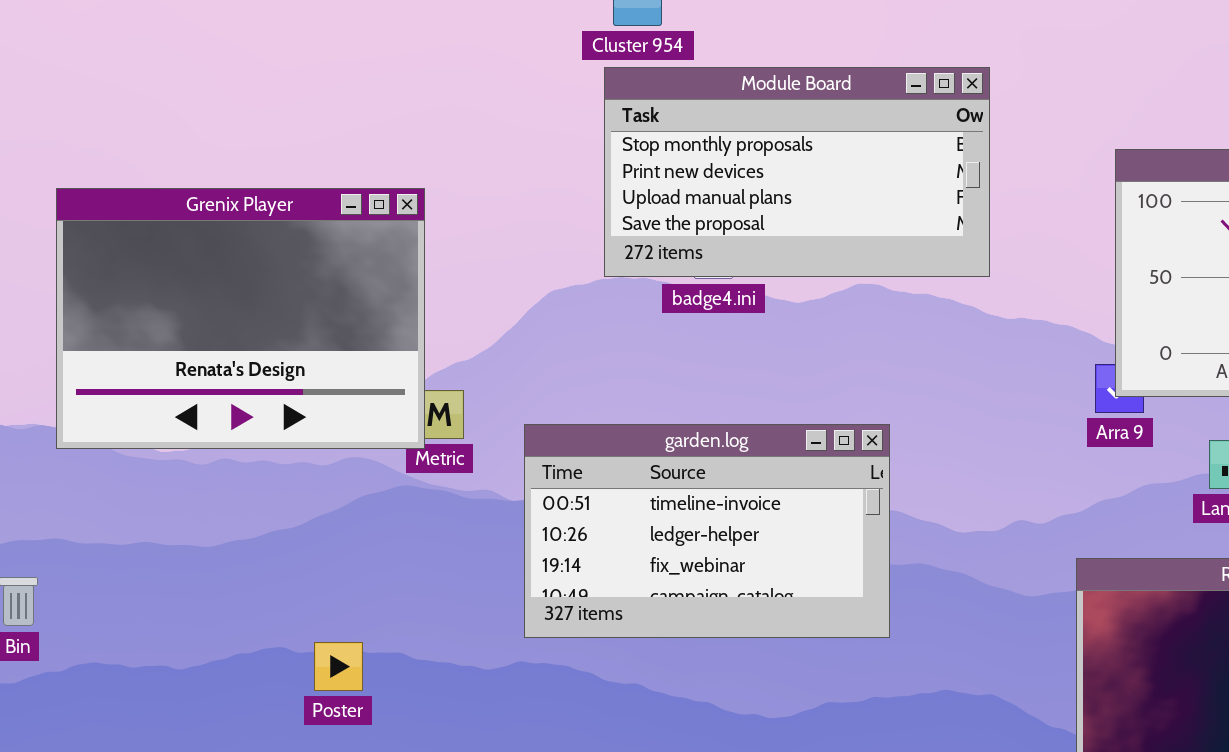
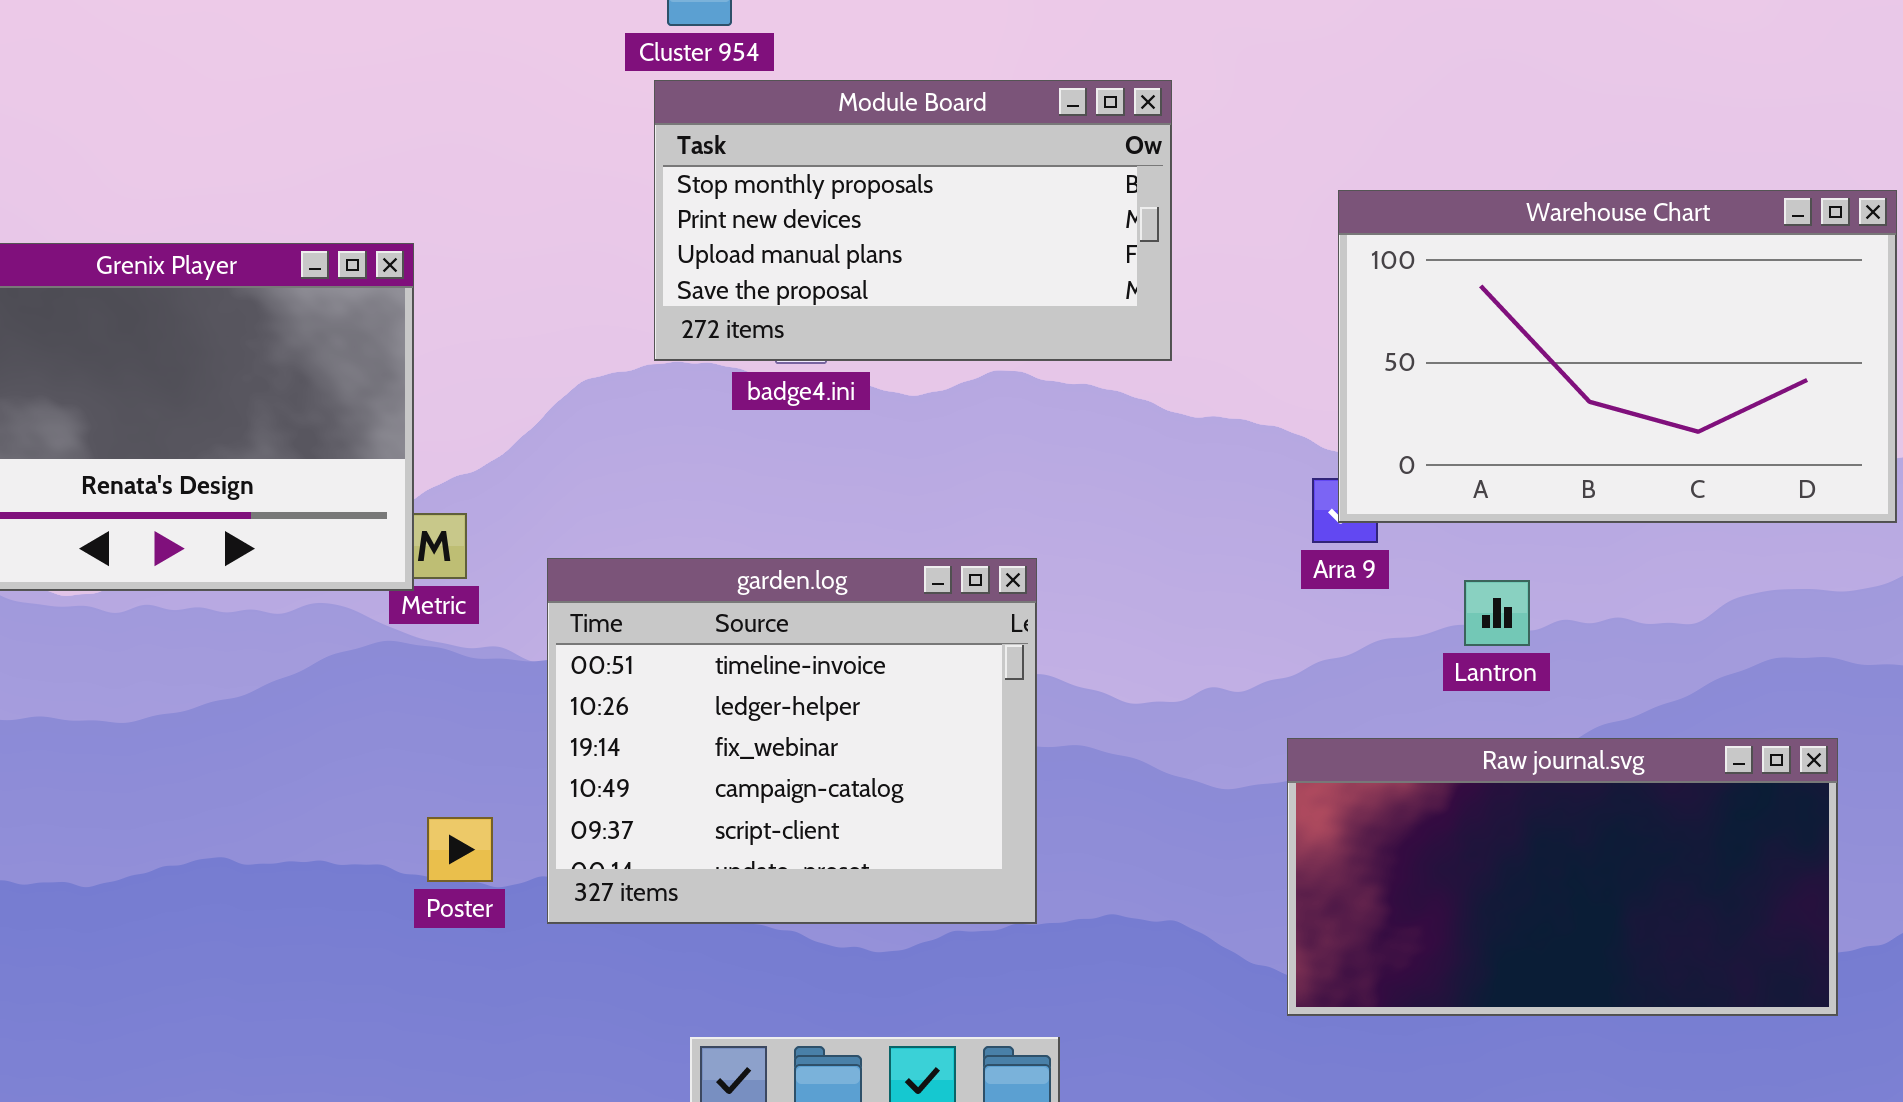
garden.log: [524,424,890,638] -> [547,558,1037,924], resized
Poster: [314,642,363,691] -> [427,817,493,882], moved

